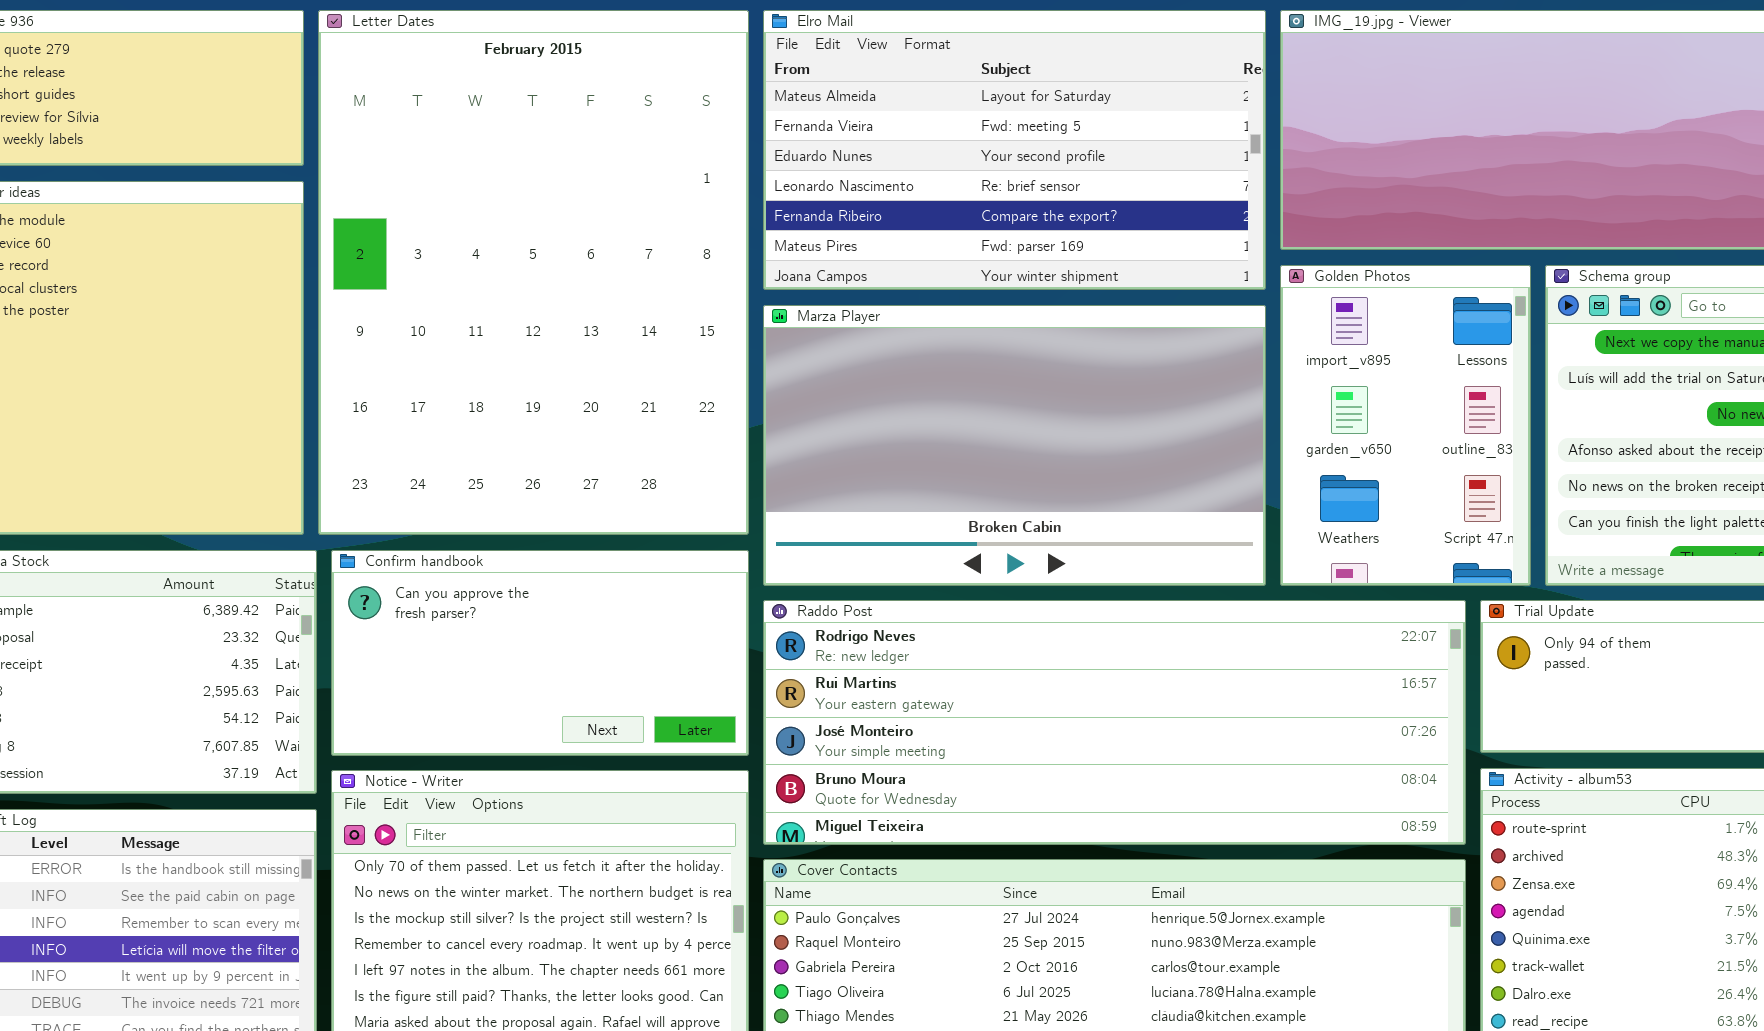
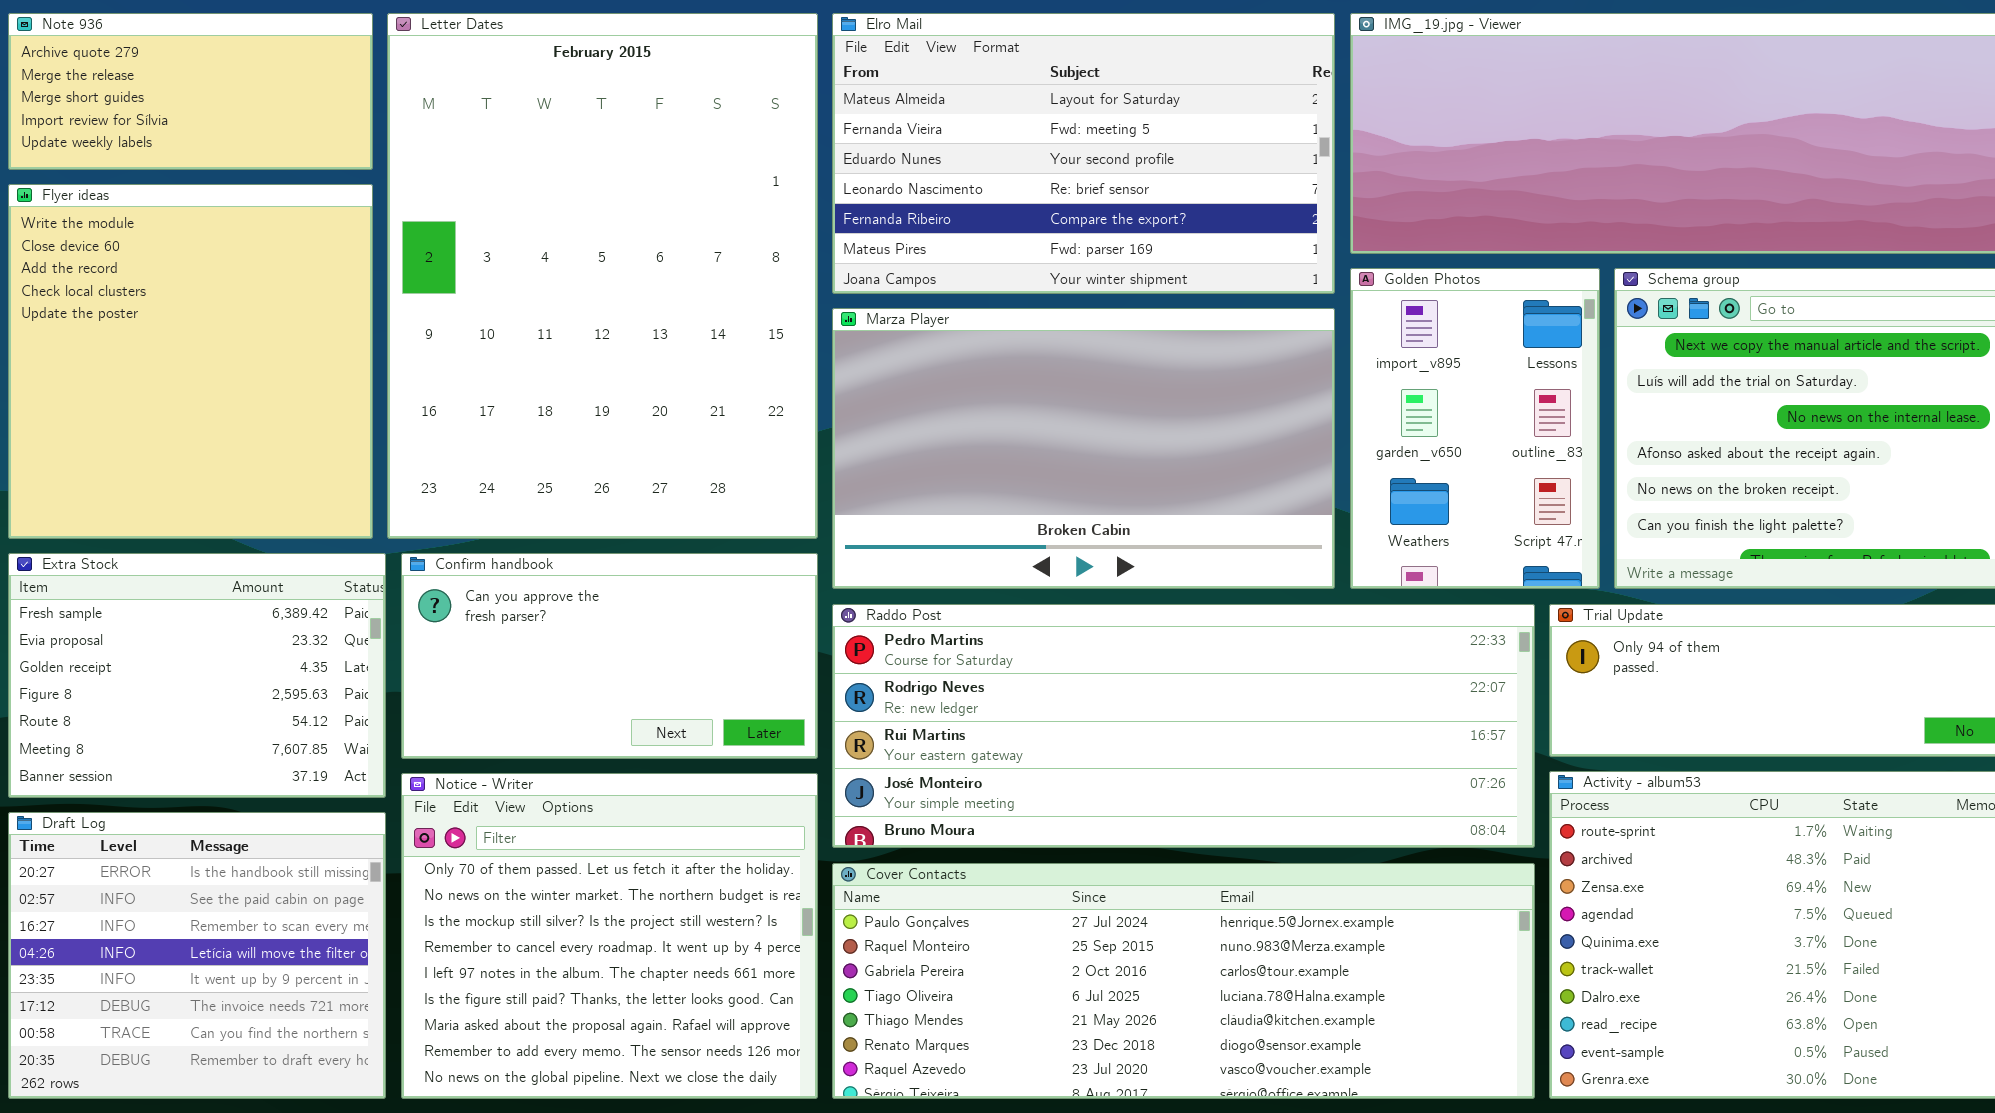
Raddo Post: [763,600,1466,845] -> [832,604,1535,848], scrolled up 1 row

